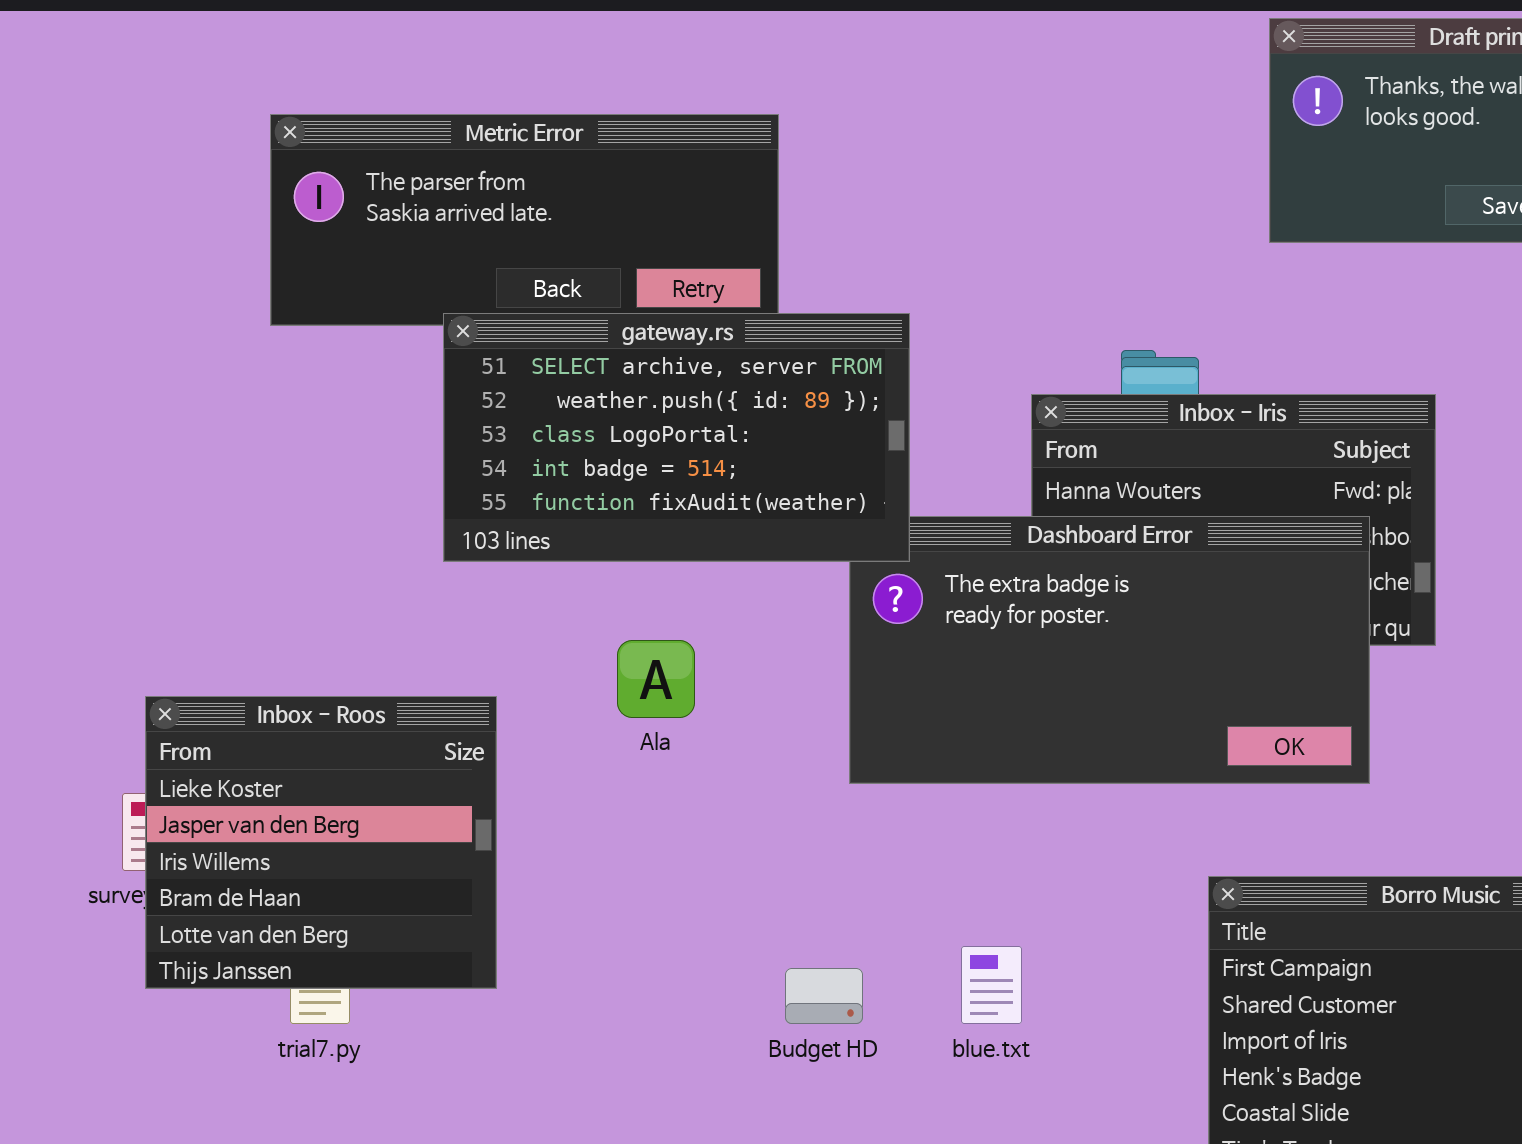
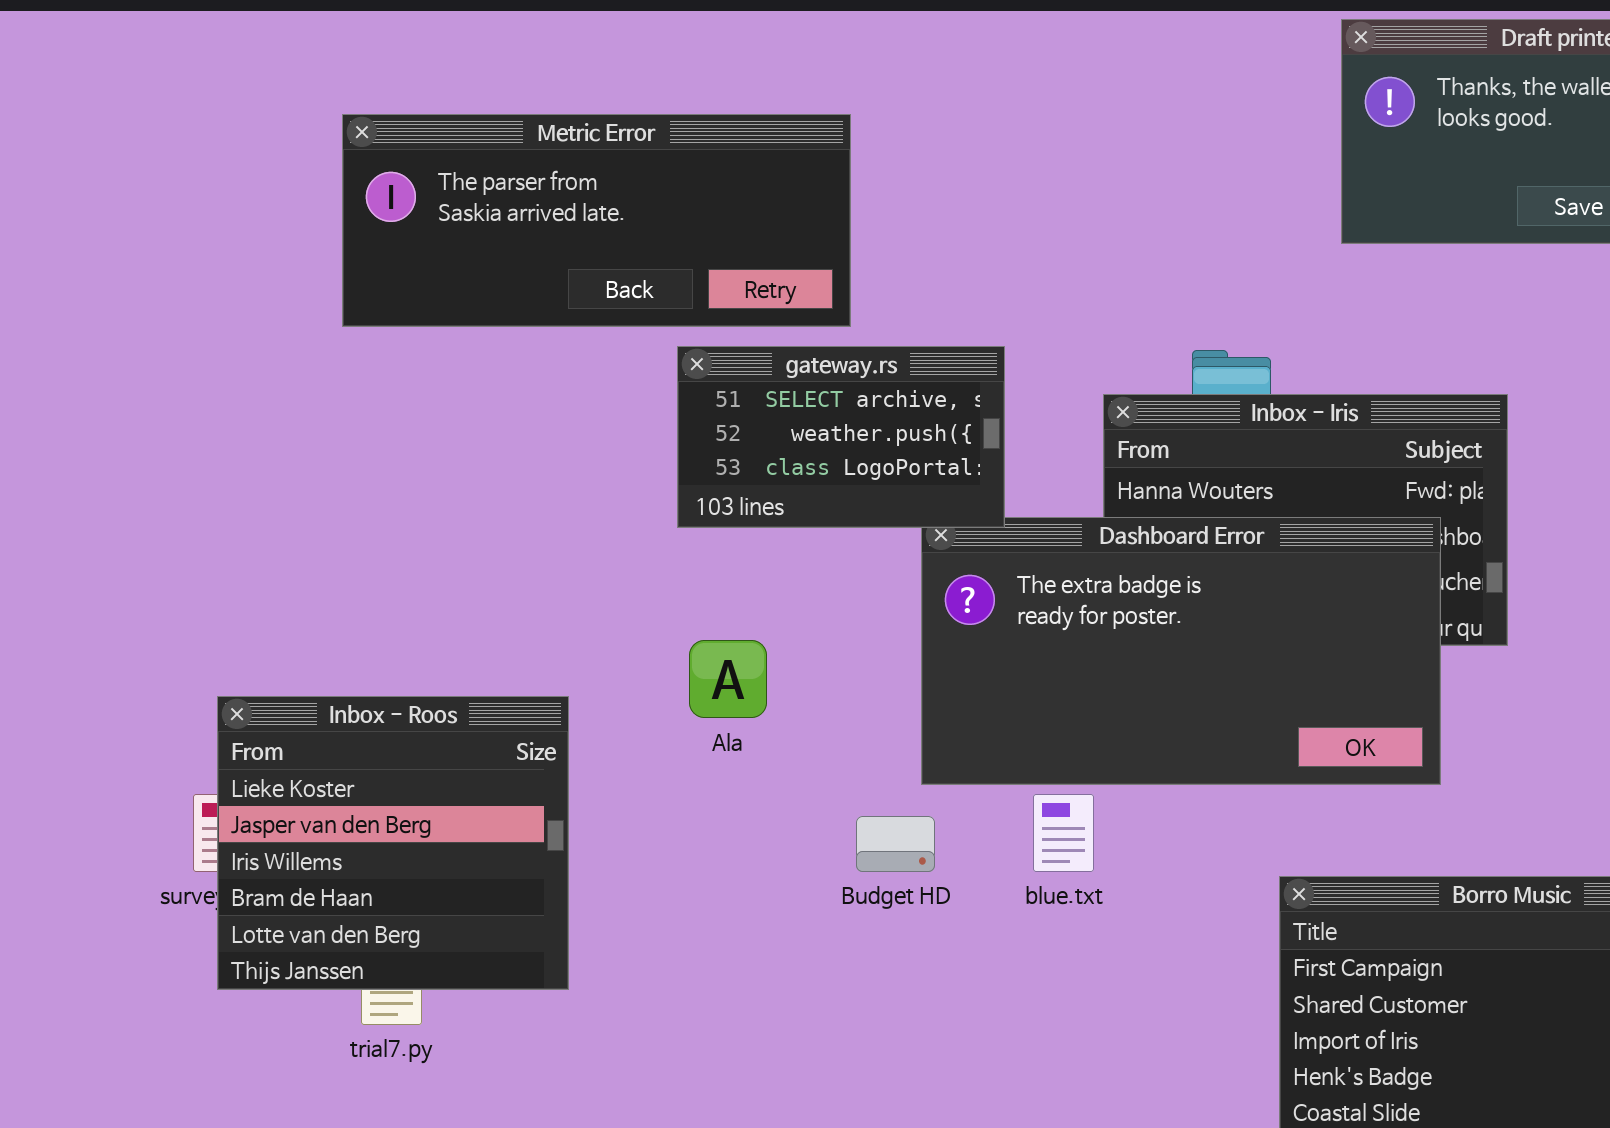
gateway.rs: [443,313,910,562] -> [677,346,1005,528], moved, resized
blue.txt: [961,946,1022,1024] -> [1033,794,1094,872], moved
Budget HD: [785,968,863,1024] -> [856,816,935,872], moved

